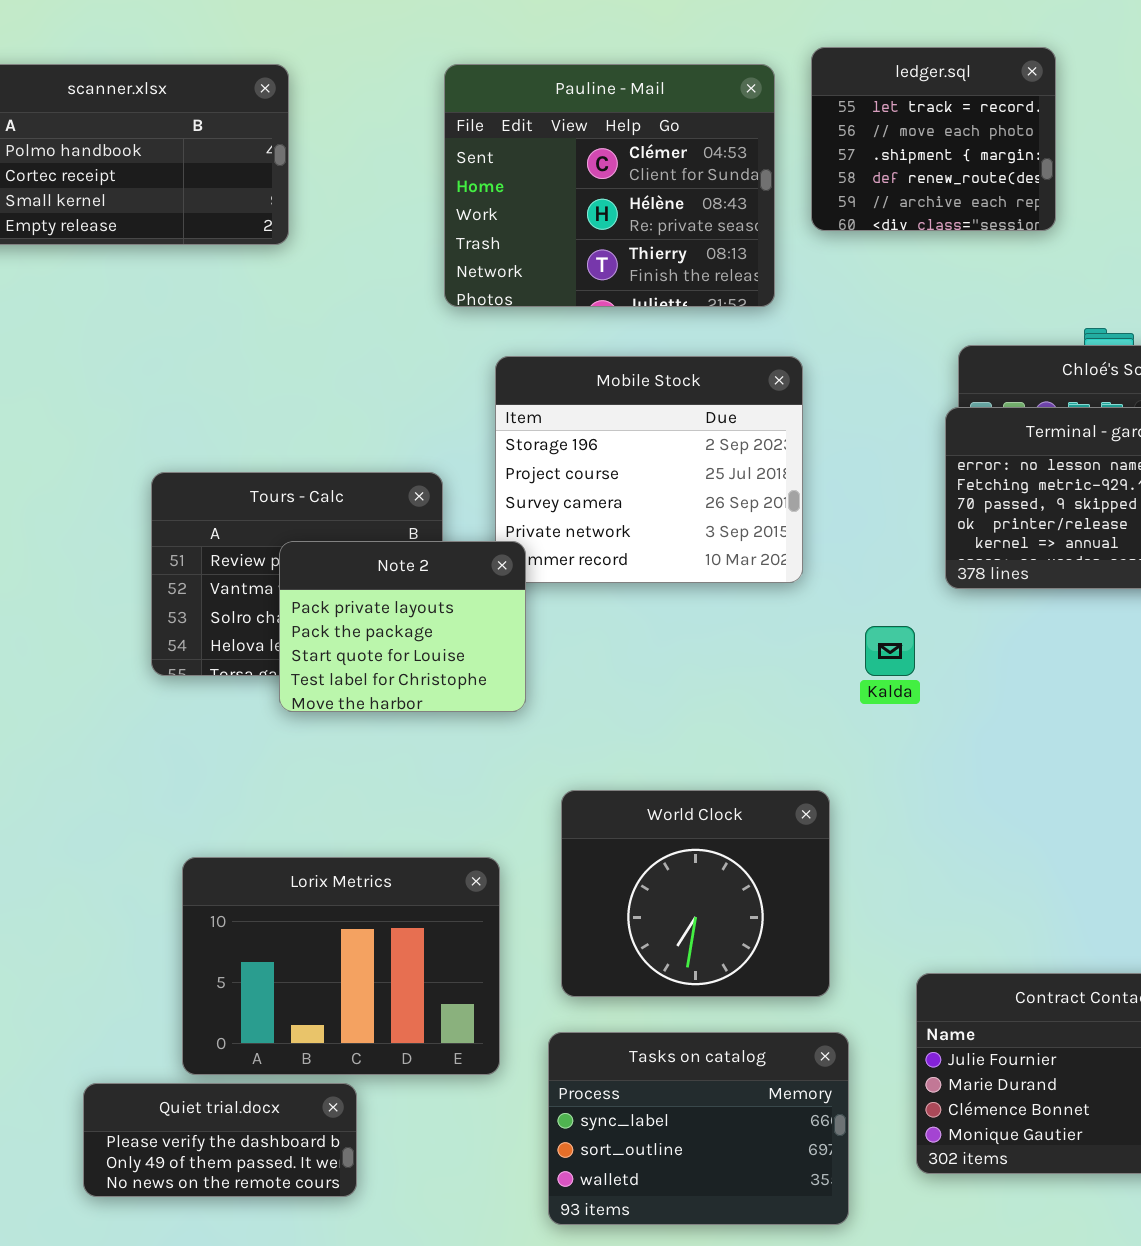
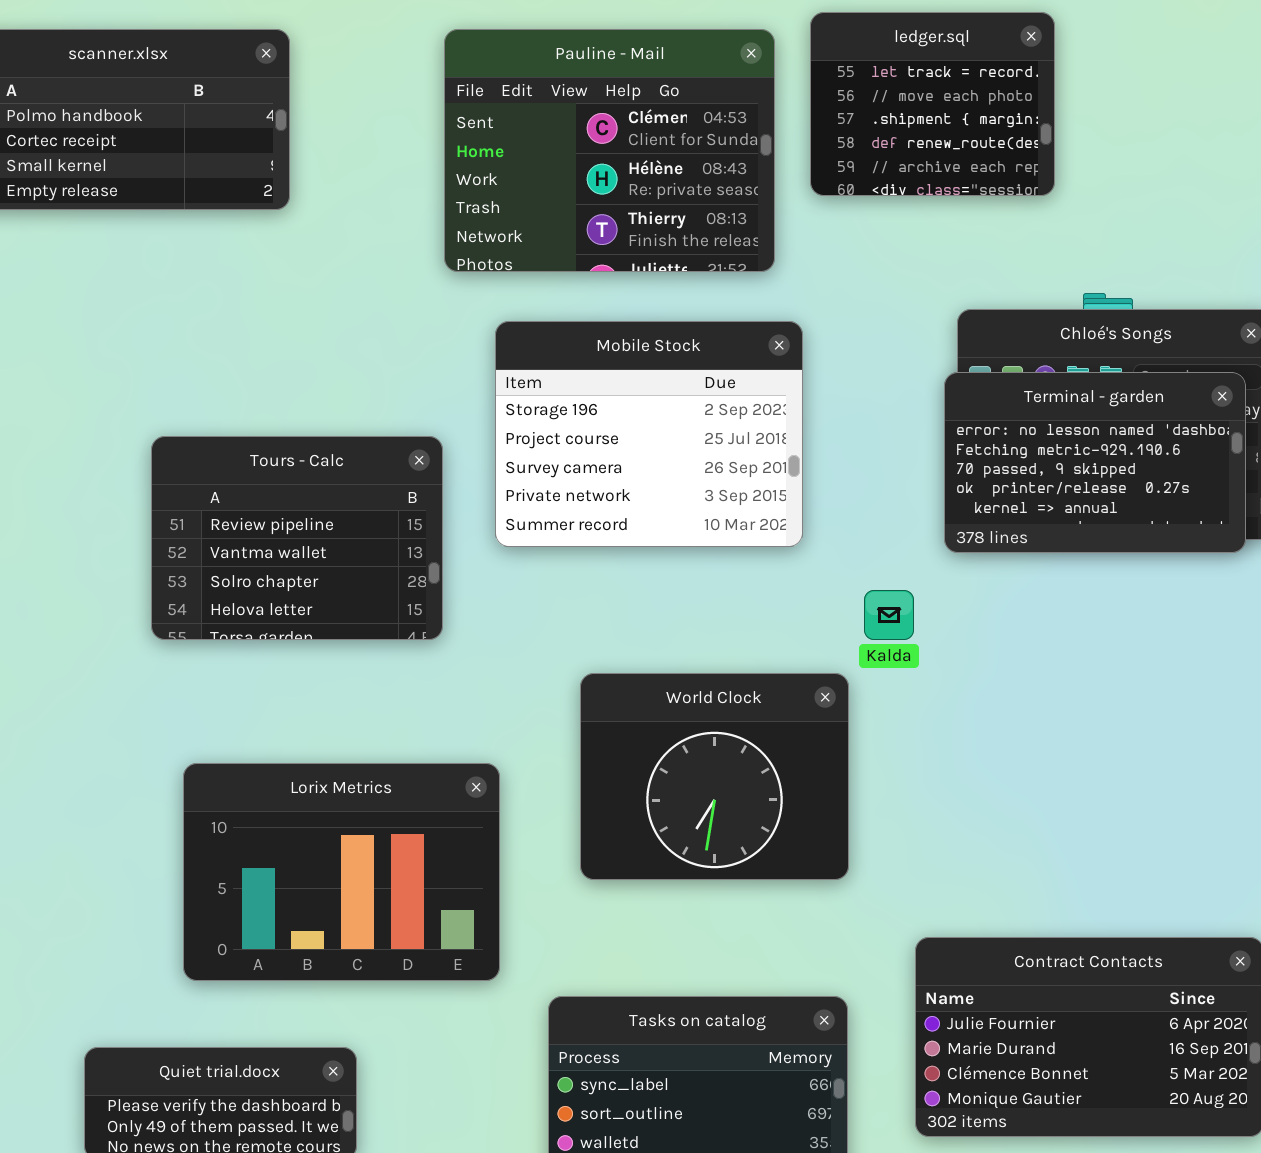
Note 2: [279,541,526,712] -> none, closed
World Clock: [561,790,830,997] -> [580,673,849,880], moved
Lorix Metrics: [182,857,500,1075] -> [183,763,500,981], moved

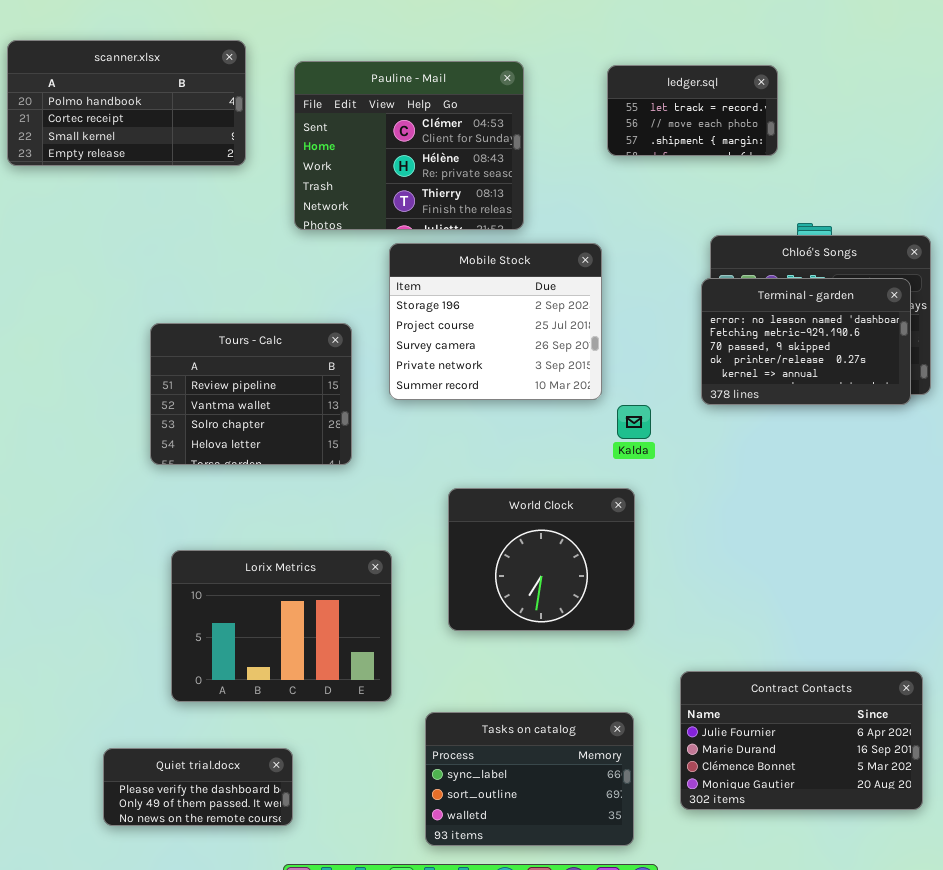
ledger.sql: [810,12,1055,196] -> [607,65,778,156], resized
Pauline - Mail: [444,29,775,272] -> [294,61,524,230], moved
Kalda: [864,590,914,640] -> [617,405,651,439], moved

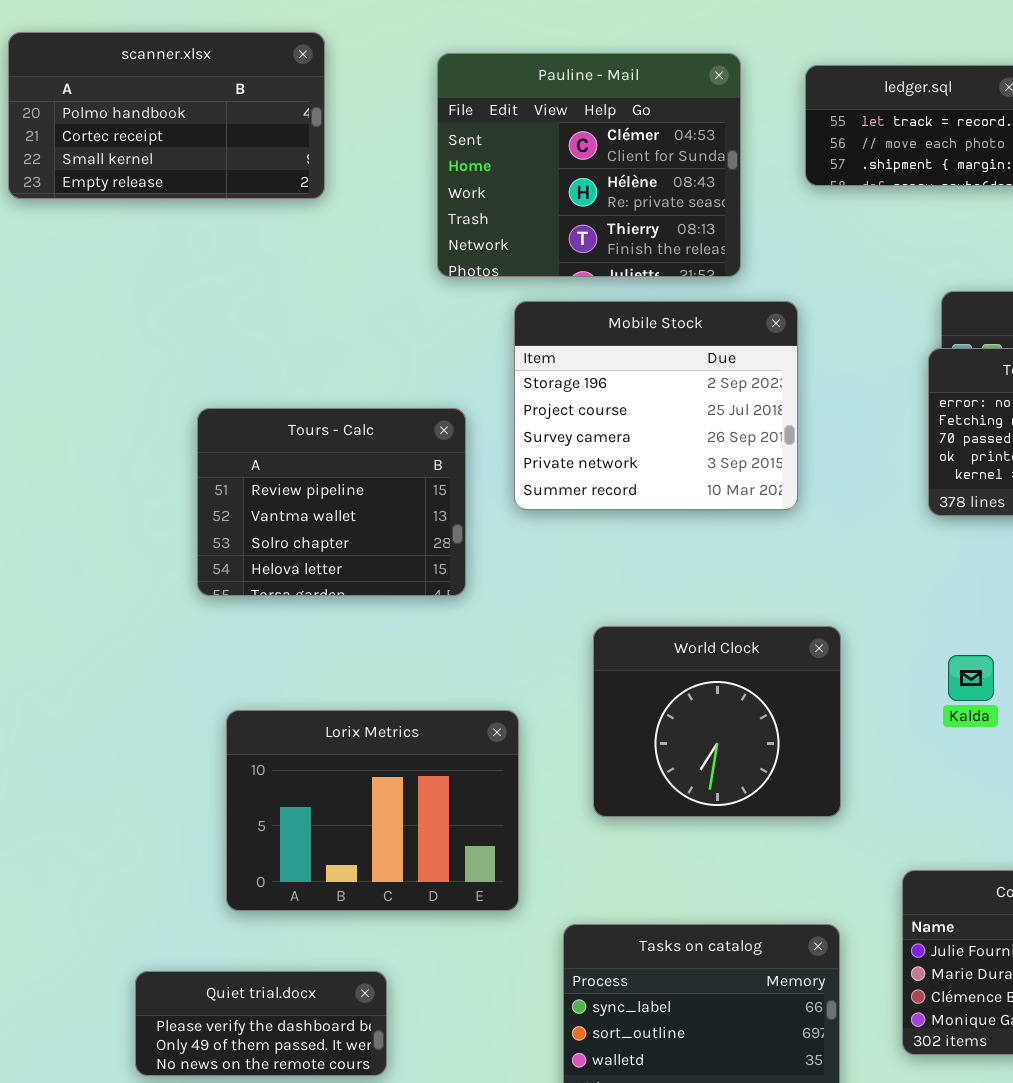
Pauline - Mail: [294,61,524,230] -> [437,53,741,277], moved
Kalda: [617,405,651,439] -> [948,655,994,701], moved

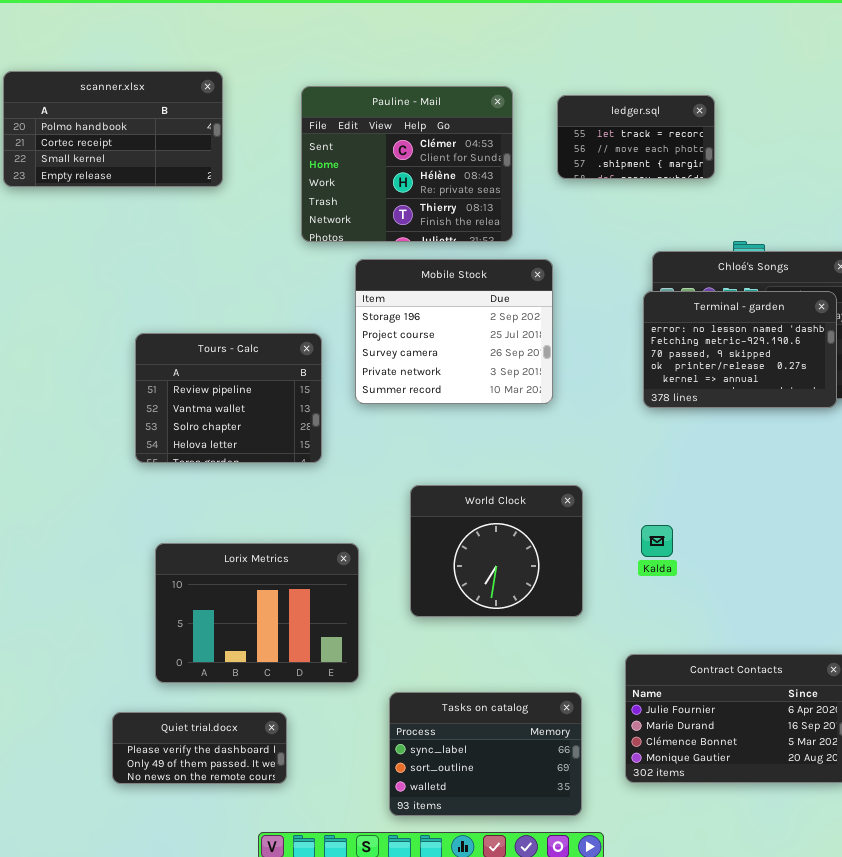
Kalda: [948,655,994,701] -> [641,525,673,557], moved
Quiet trial.docx: [135,971,387,1076] -> [112,712,287,784], moved

